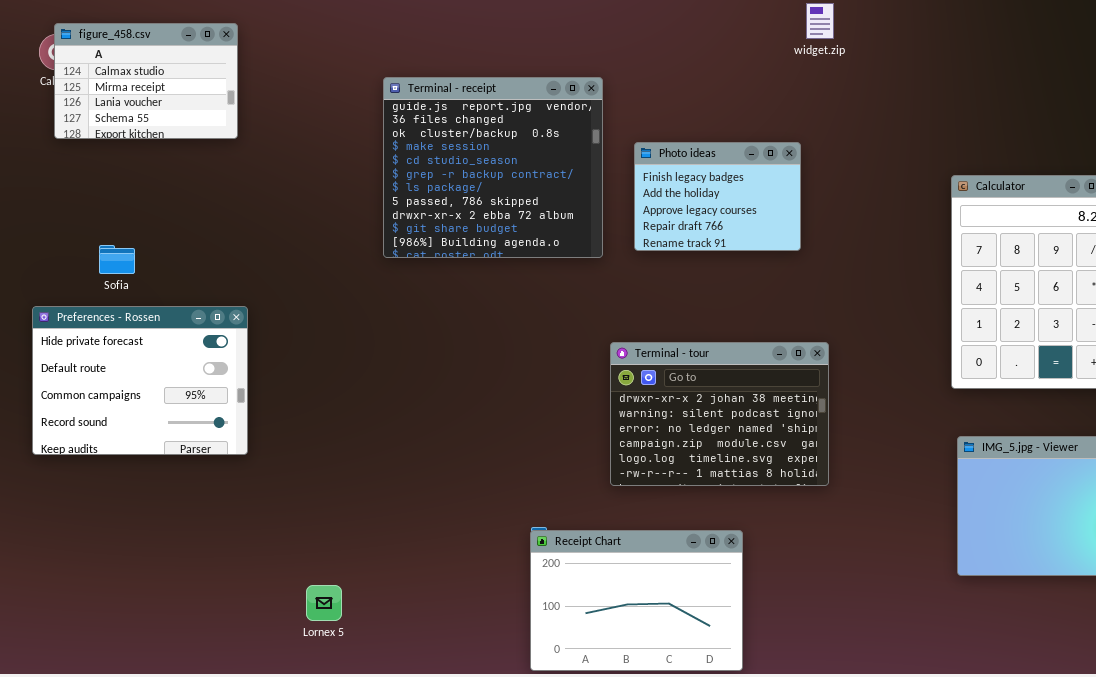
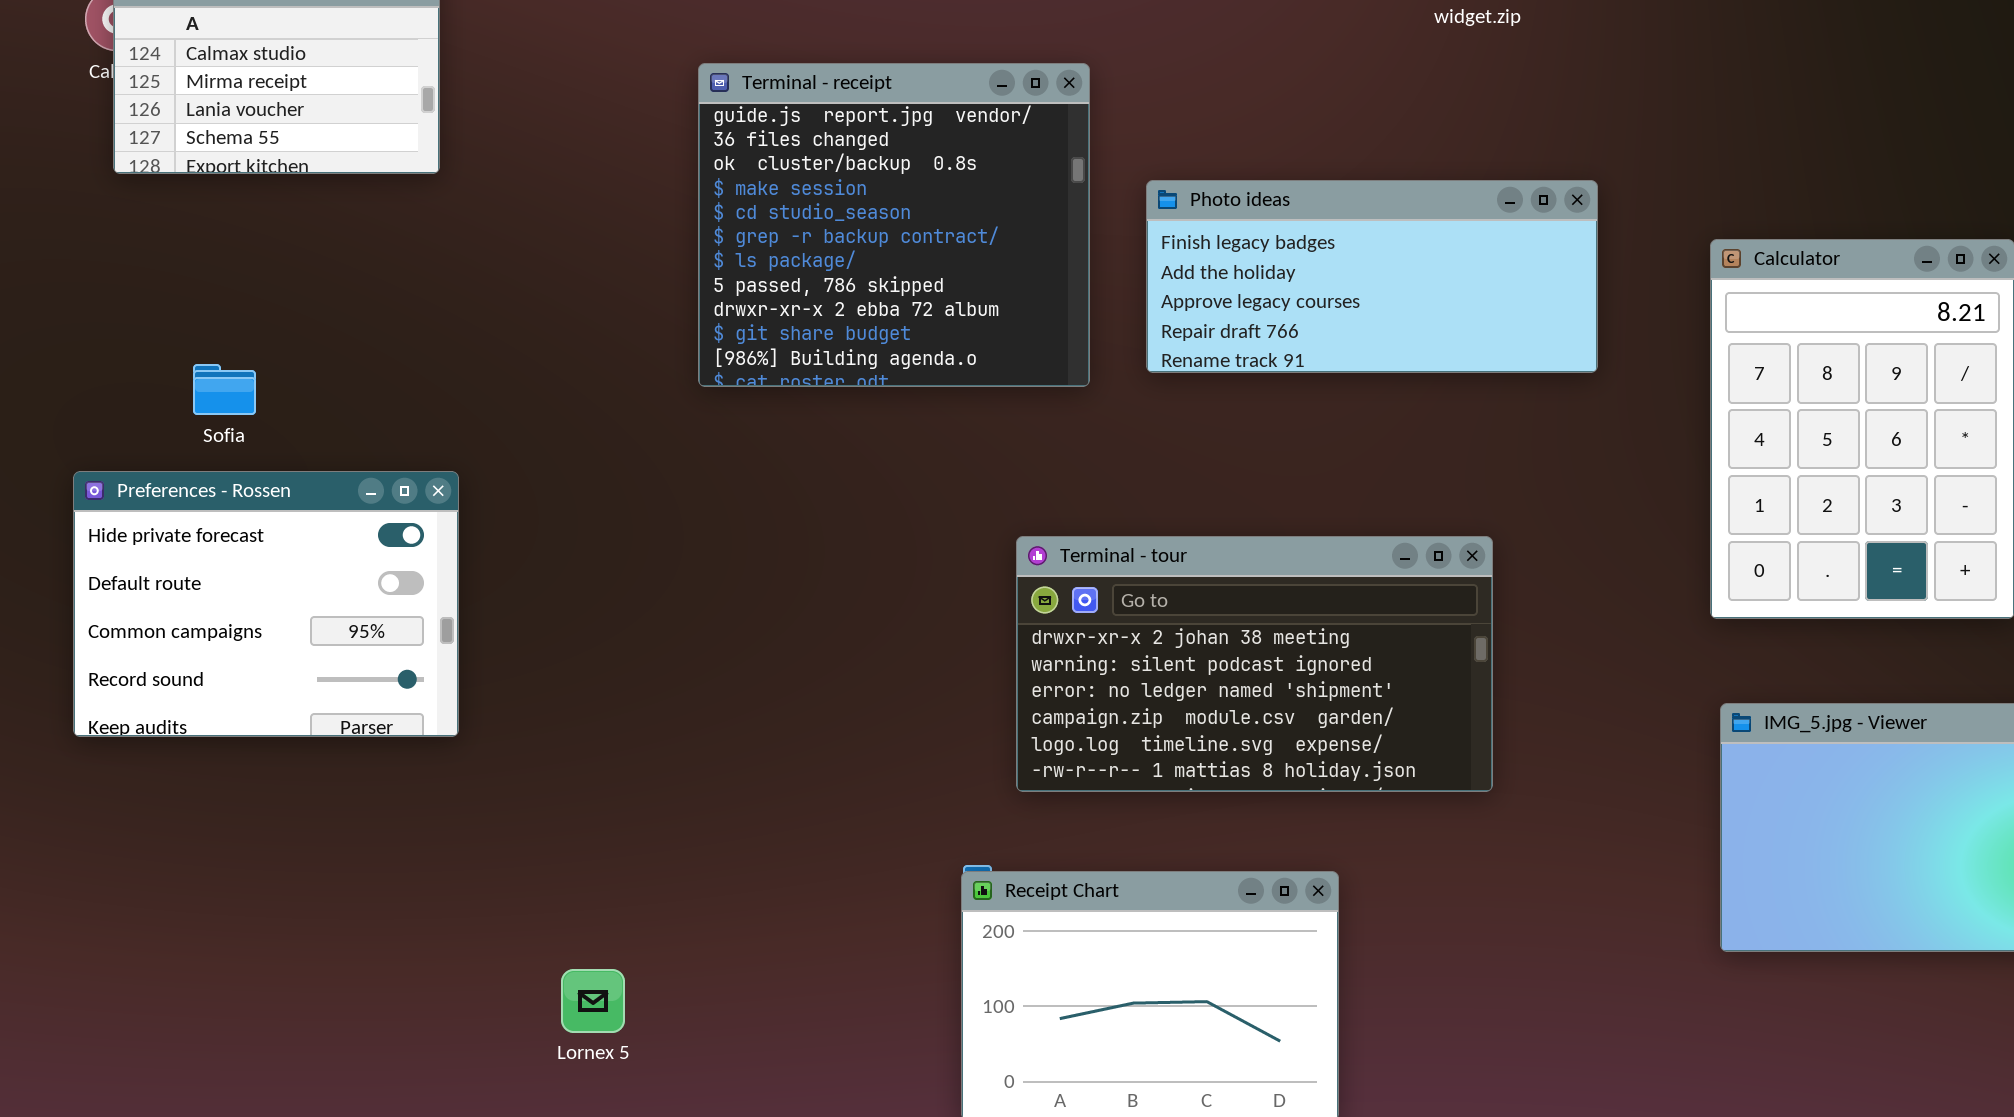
Photo ideas: [634,142,801,251] -> [1146,180,1598,373], resized
Terminal - tour: [610,342,829,486] -> [1016,536,1493,792], resized

